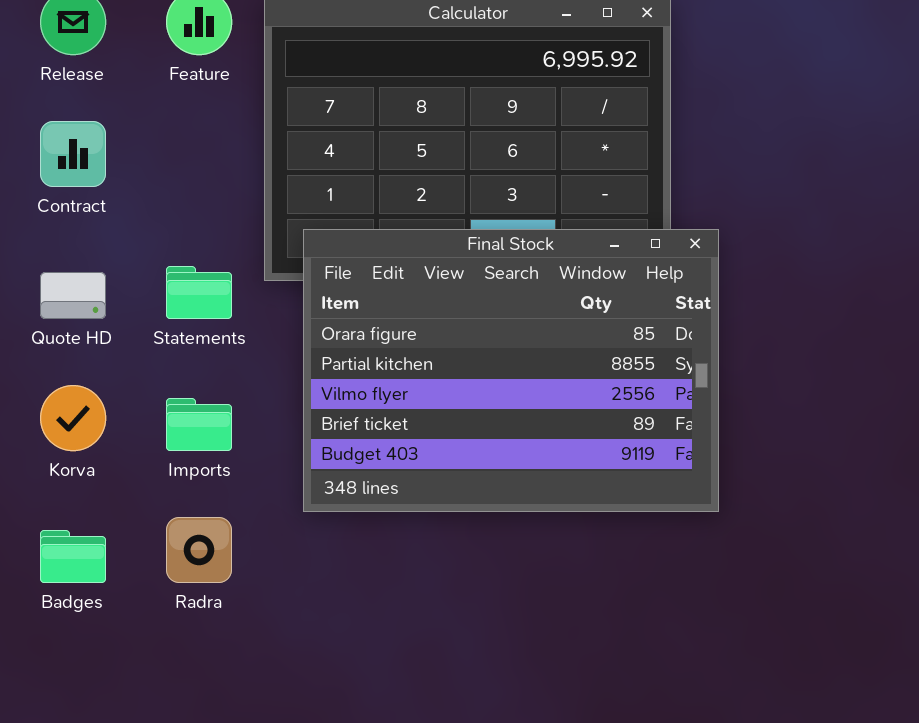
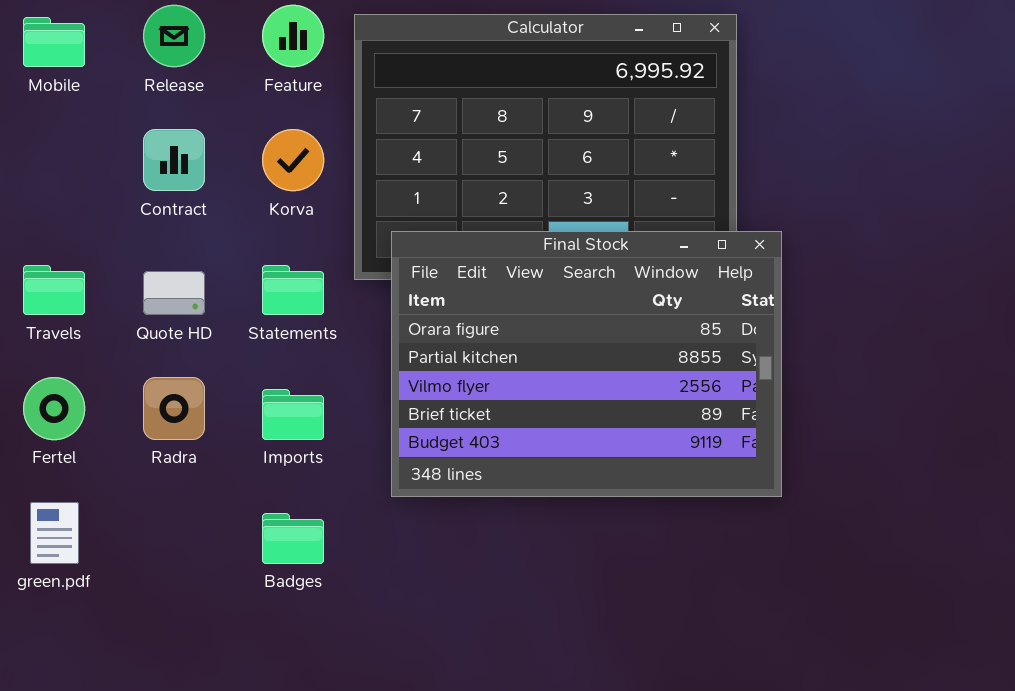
Korva: [40,385,106,451] -> [262,129,324,191], moved
Radra: [166,517,232,583] -> [143,377,205,440], moved
Badges: [40,530,106,583] -> [262,513,324,564], moved

